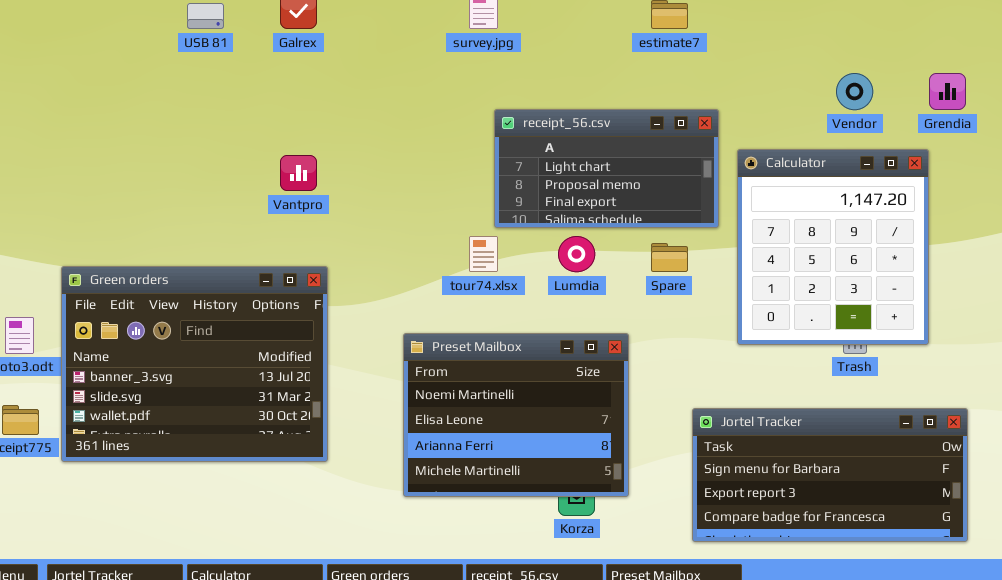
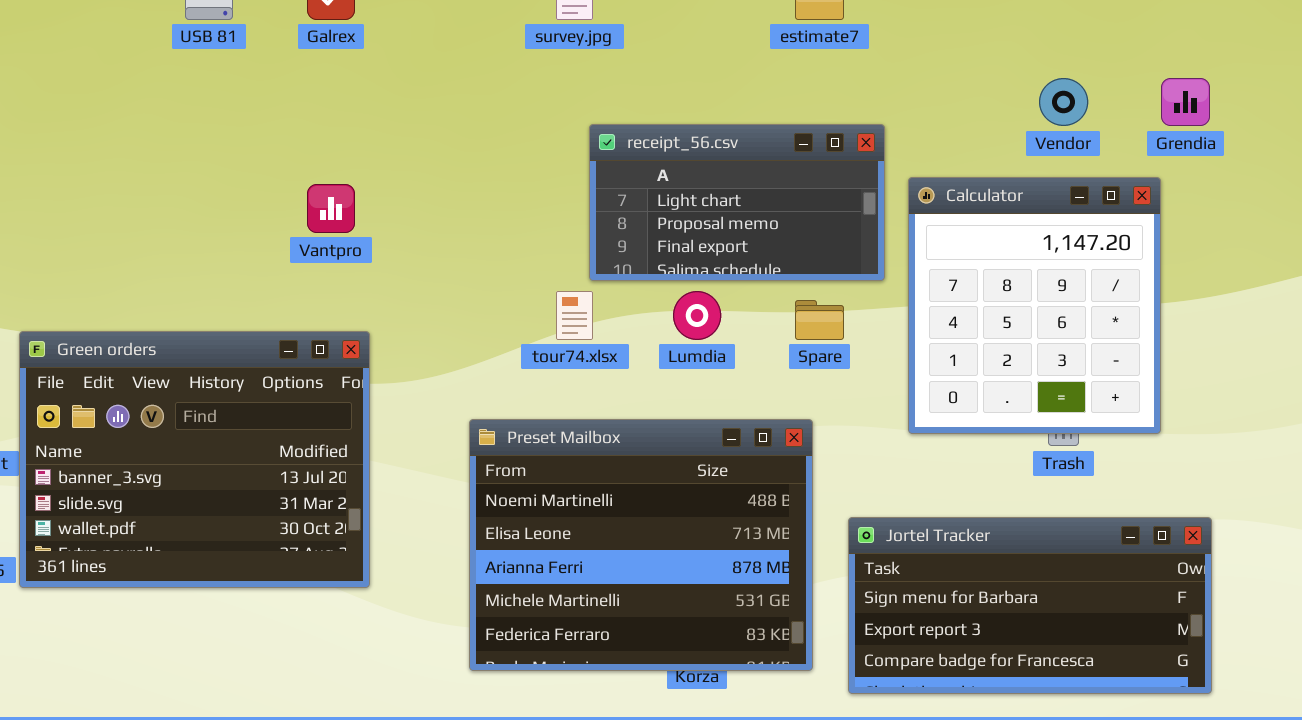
Preset Mailbox: [403,333,629,497] -> [469,419,813,671], resized

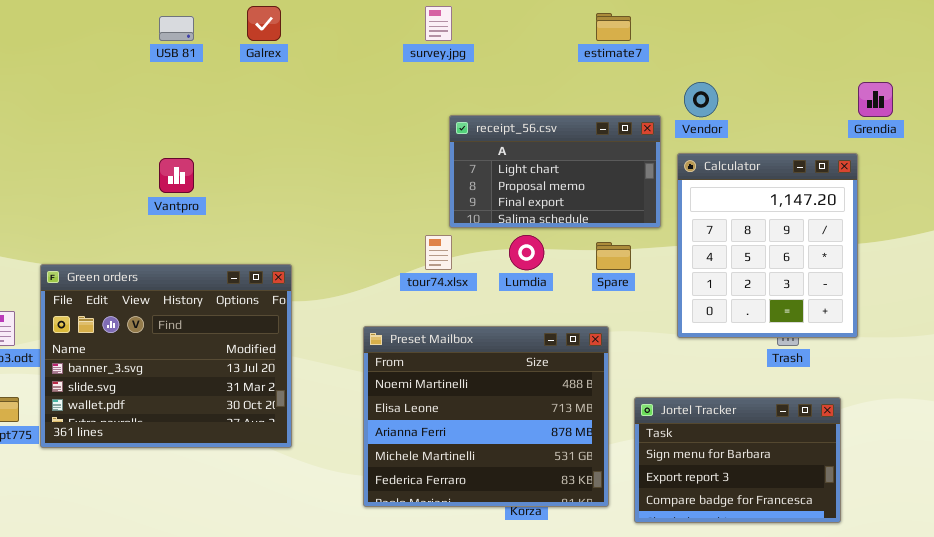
Vendor: [1039,78,1088,126] -> [684,82,718,117], moved
Vantpro: [307,184,355,233] -> [159,158,194,193], moved
Jortel Tracker: [848,517,1212,694] -> [634,397,841,523], resized

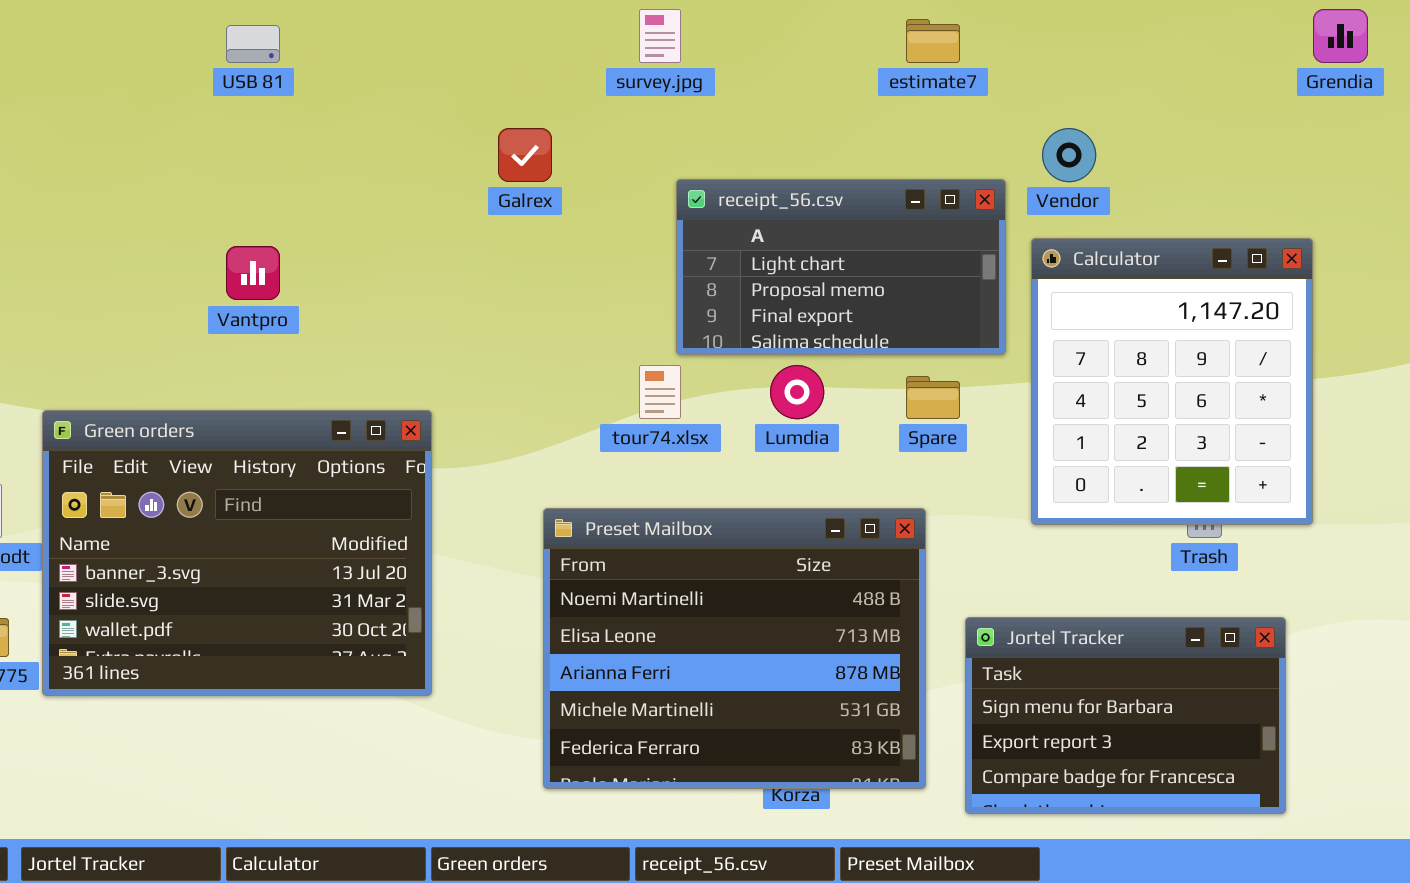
Galrex: [247,6,281,41] -> [498,128,552,182], moved
Grendia: [858,82,893,117] -> [1313,9,1368,63], moved

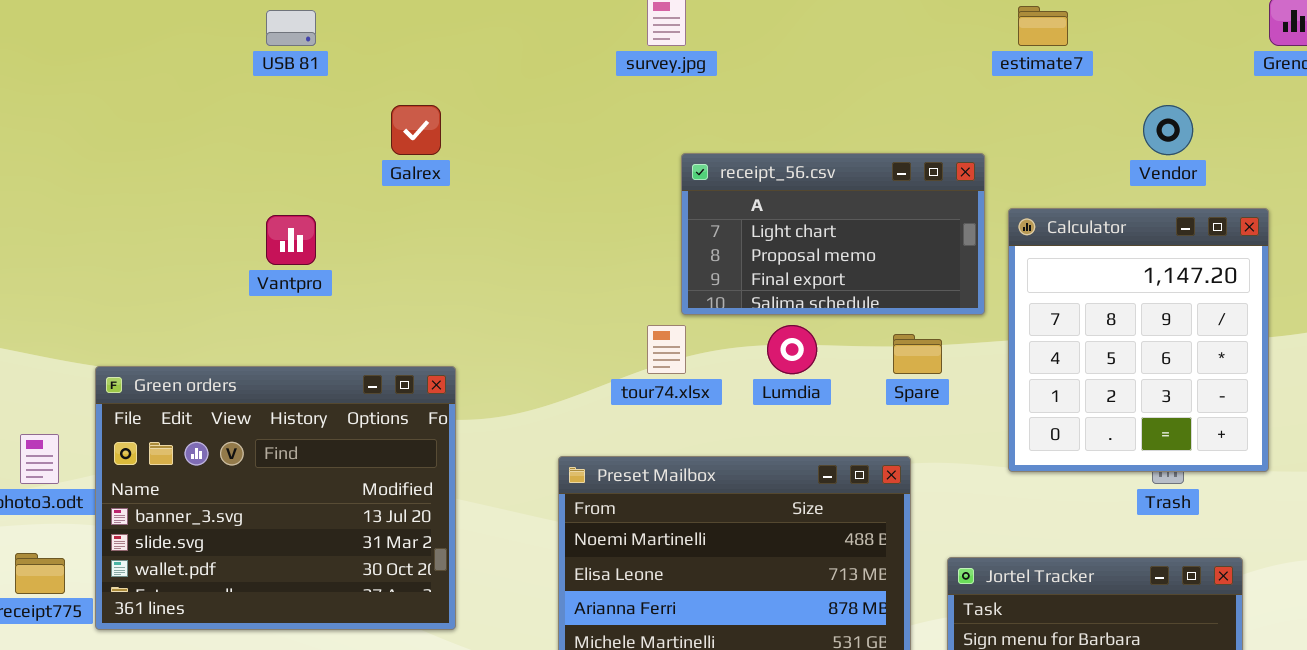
estimate7: [906,19,960,63] -> [1018,6,1068,46], moved
Galrex: [498,128,552,182] -> [391,105,441,155], moved
Vendor: [1042,128,1096,182] -> [1143,105,1193,155], moved

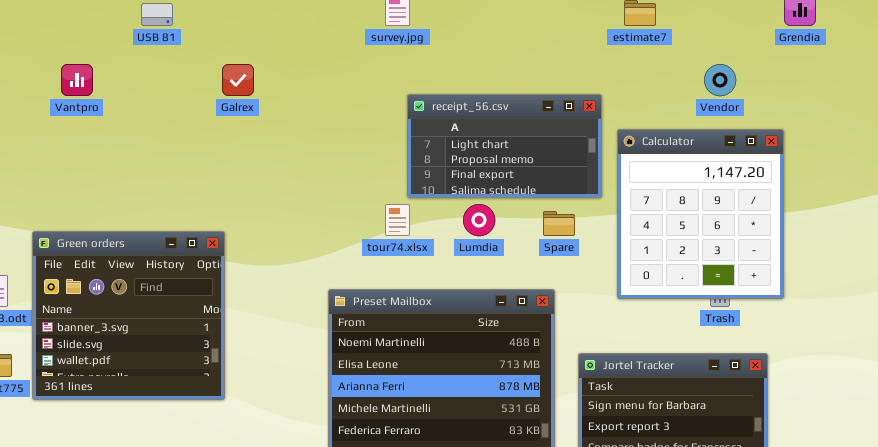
Vantpro: [266,215,316,265] -> [61,64,93,96], moved
Green orders: [95,366,456,630] -> [32,231,225,400], resized

